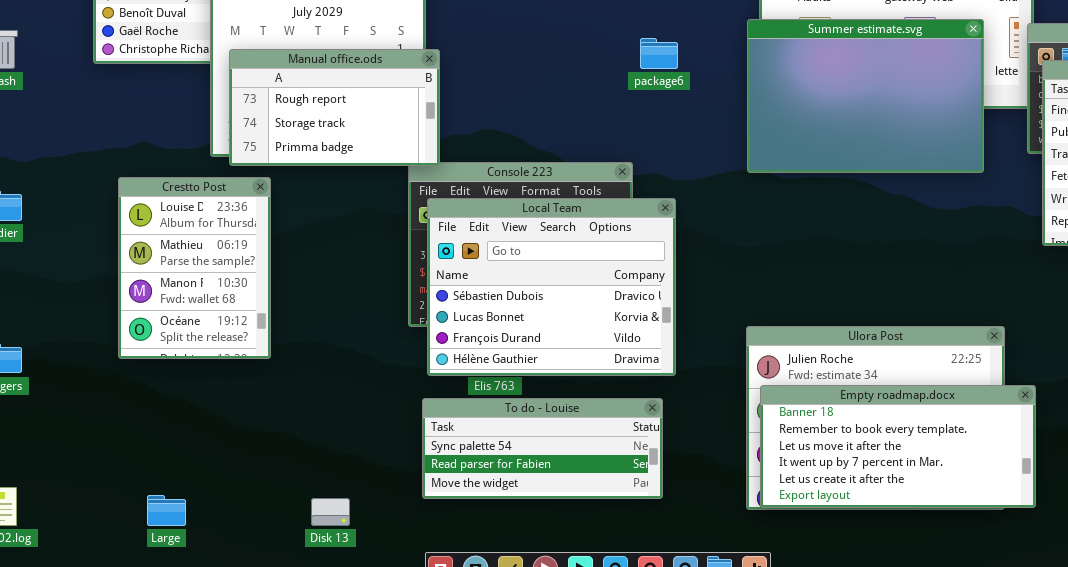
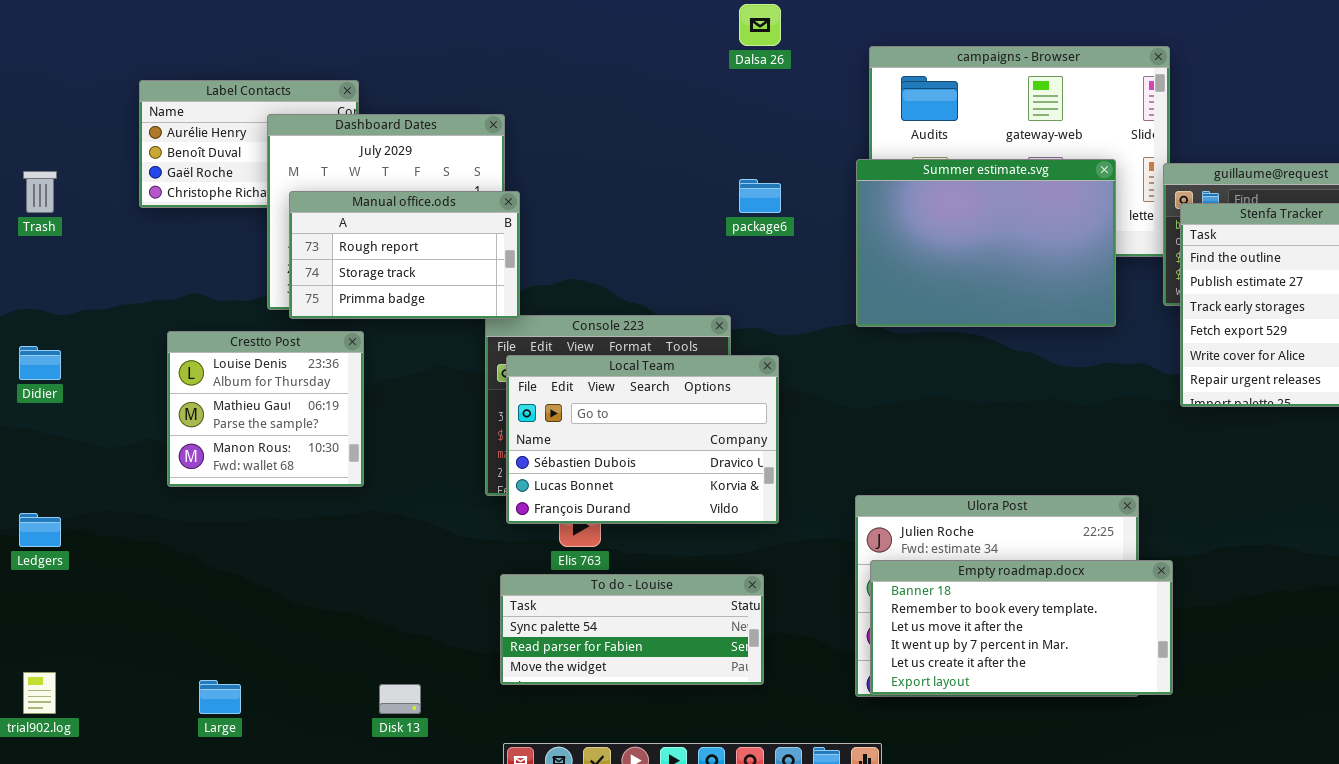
Crestto Post: [118,177,271,359] -> [167,331,364,487], resized
Local Team: [427,198,676,376] -> [506,355,779,524], resized

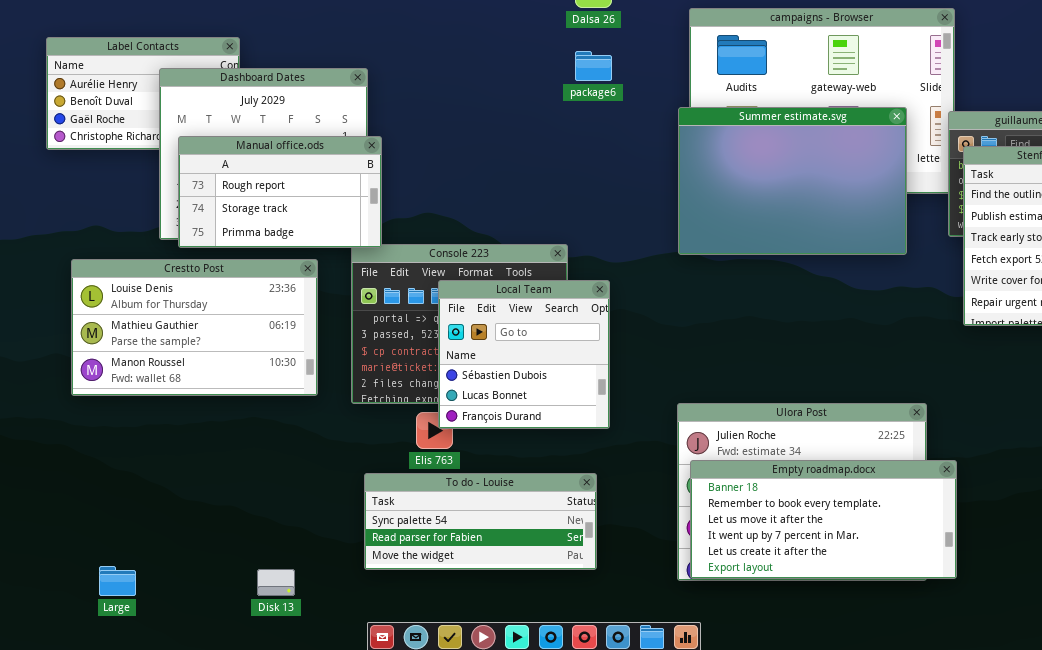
package6: [739,179,781,213] -> [575,51,612,81], moved
Crestto Post: [167,331,364,487] -> [71,259,318,396], resized
Local Team: [506,355,779,524] -> [438,280,610,429], resized

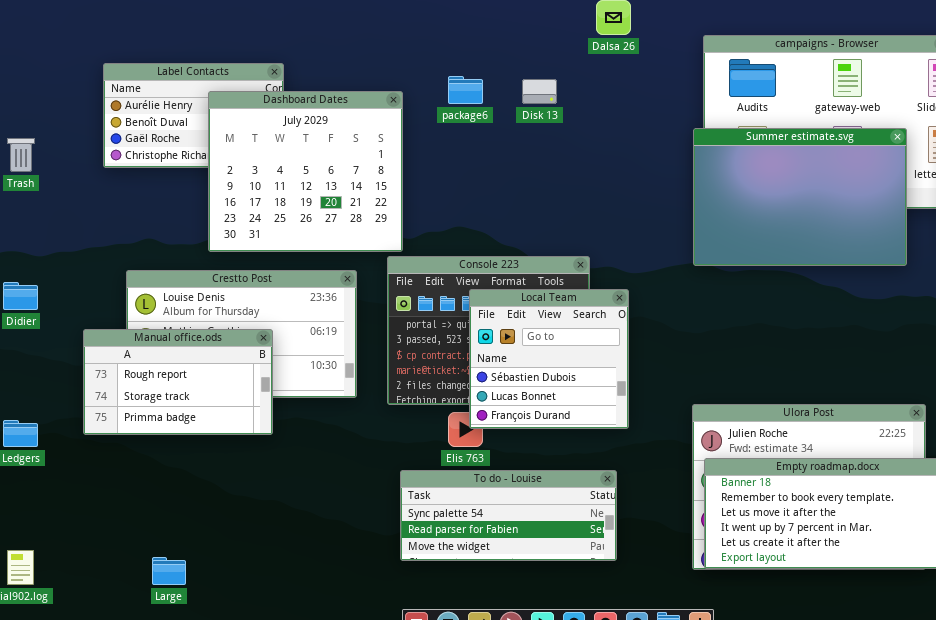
package6: [575,51,612,81] -> [448,76,483,104], moved
Manual office.ods: [178,136,382,248] -> [83,329,273,435], moved
Disk 13: [257,569,295,596] -> [522,79,557,104], moved

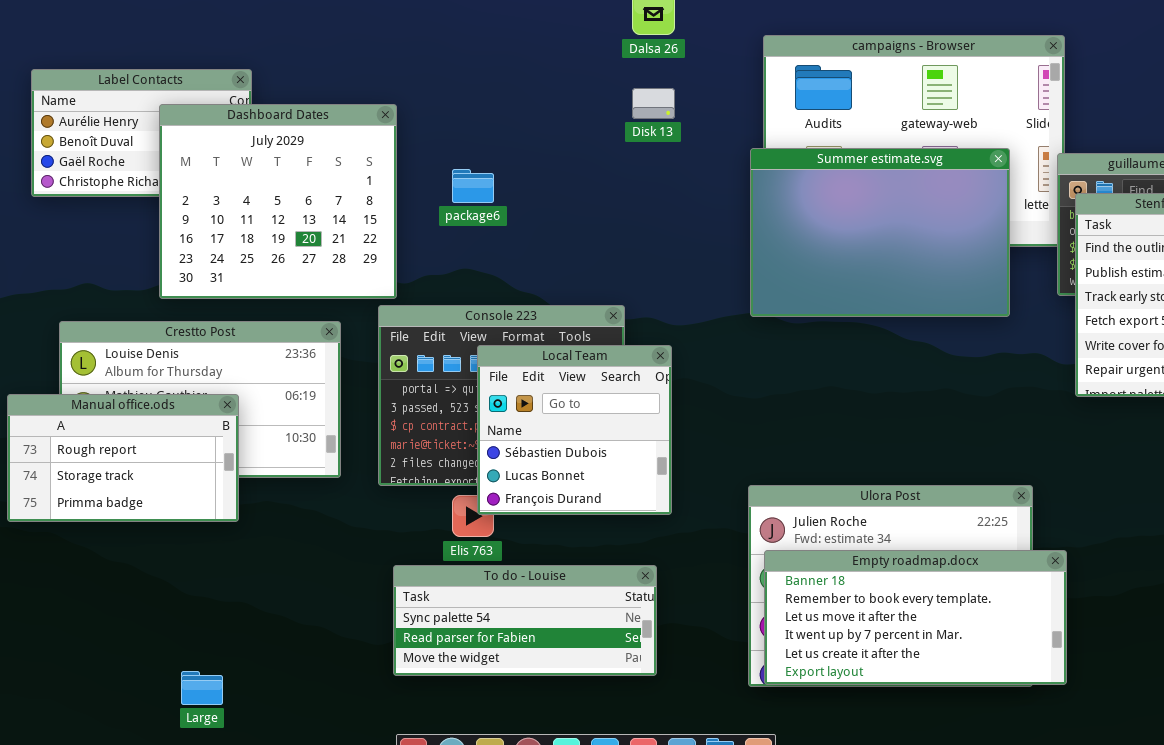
package6: [448,76,483,104] -> [452,169,494,203], moved
Disk 13: [522,79,557,104] -> [632,88,675,119], moved
Large: [152,557,186,585] -> [181,671,223,705], moved

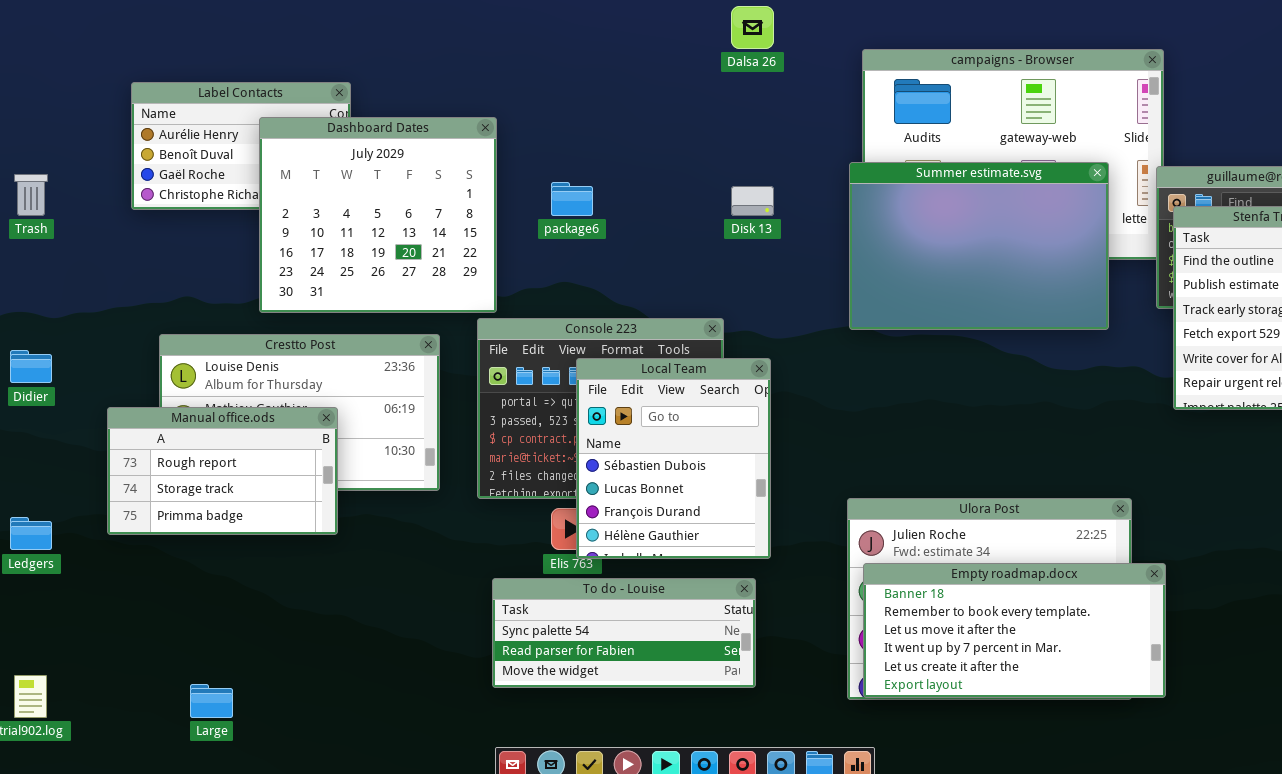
Disk 13: [632,88,675,119] -> [731,186,774,216], moved
Local Team: [477,345,672,515] -> [576,358,771,559], resized
Large: [181,671,223,705] -> [190,684,233,718], moved

